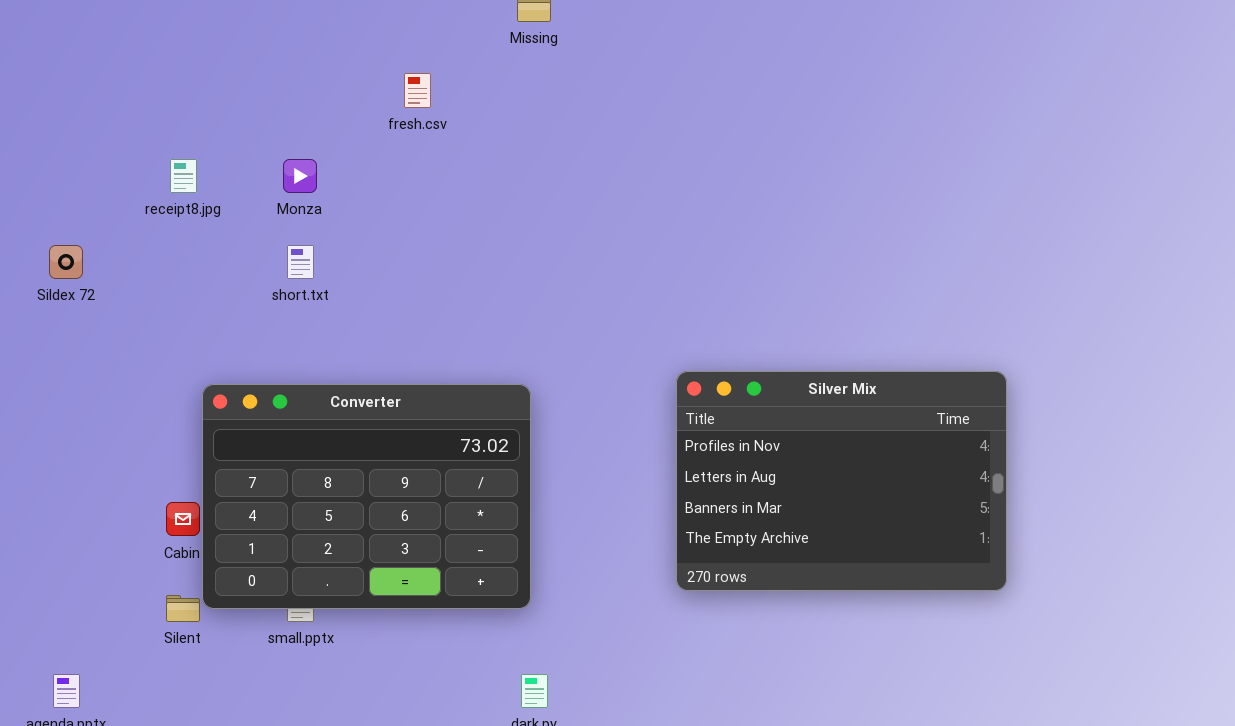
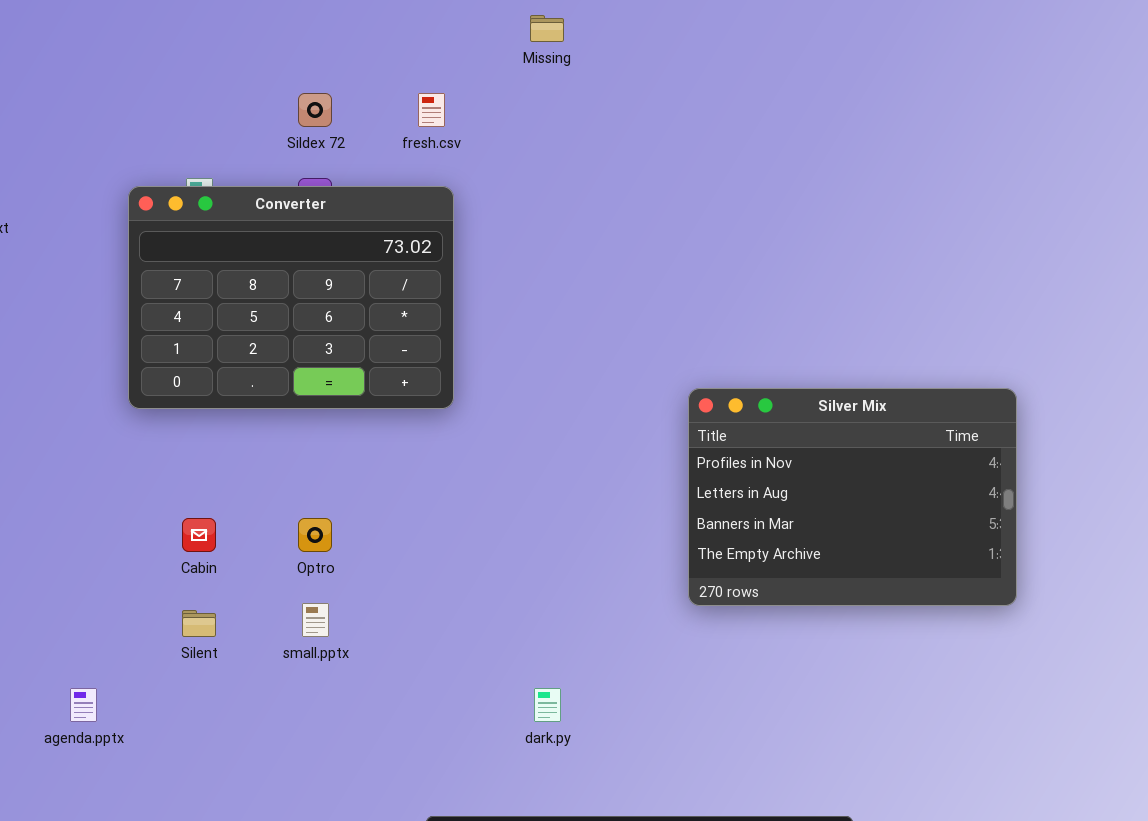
Sildex 72: [49,245,83,279] -> [298,93,332,127], moved
Converter: [202,384,531,609] -> [128,186,454,409], moved

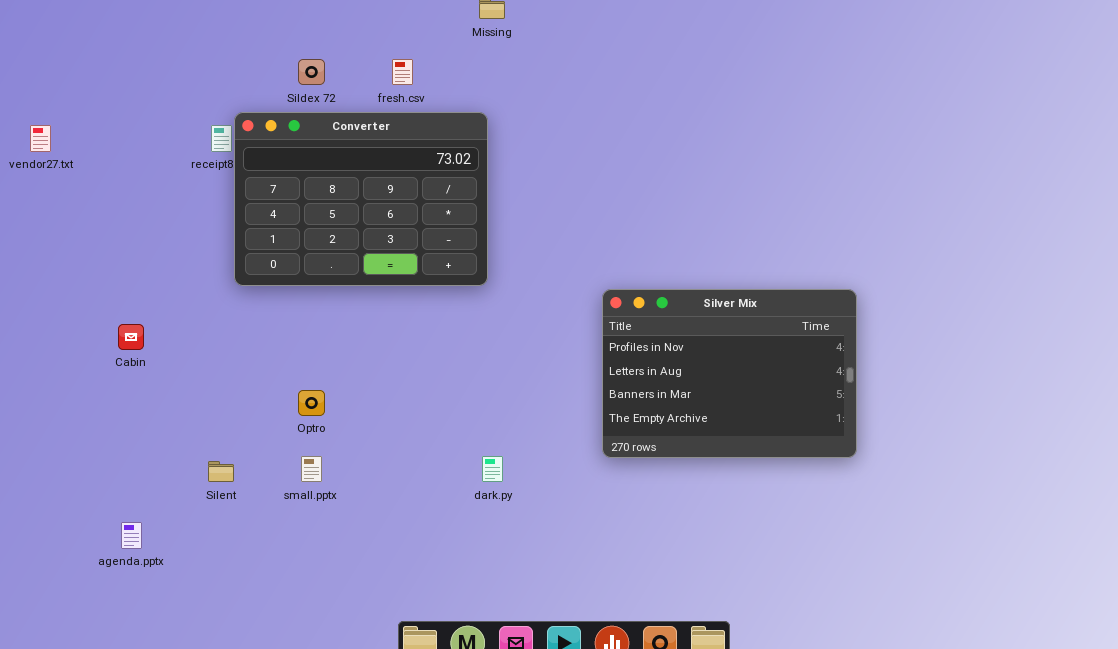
Converter: [128,186,454,409] -> [234,112,488,286], moved
Cabin: [182,518,216,552] -> [118,324,144,350], moved
dark.py: [534,688,561,722] -> [482,456,503,482], moved

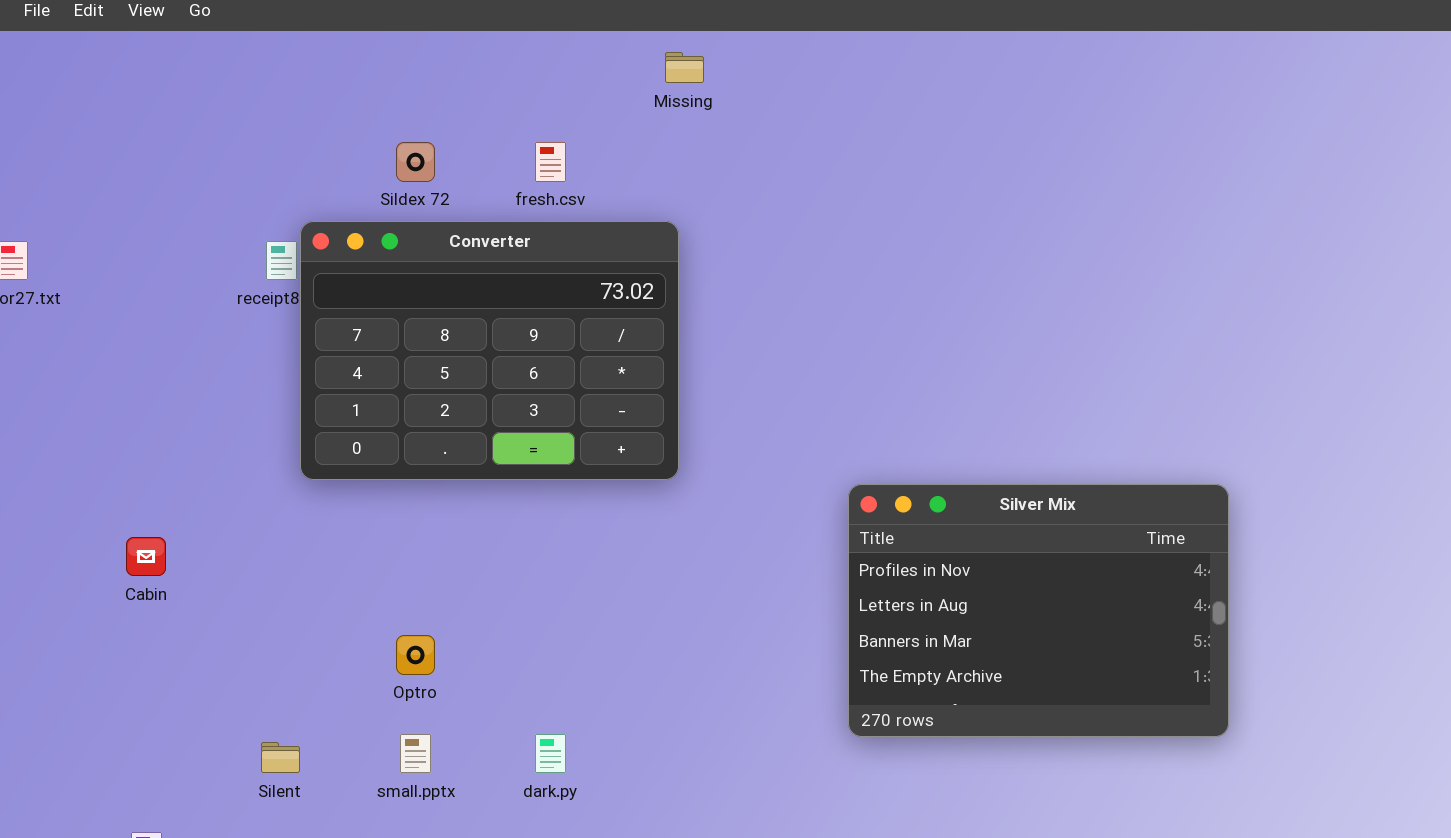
dark.py: [482,456,503,482] -> [535,734,566,773], moved

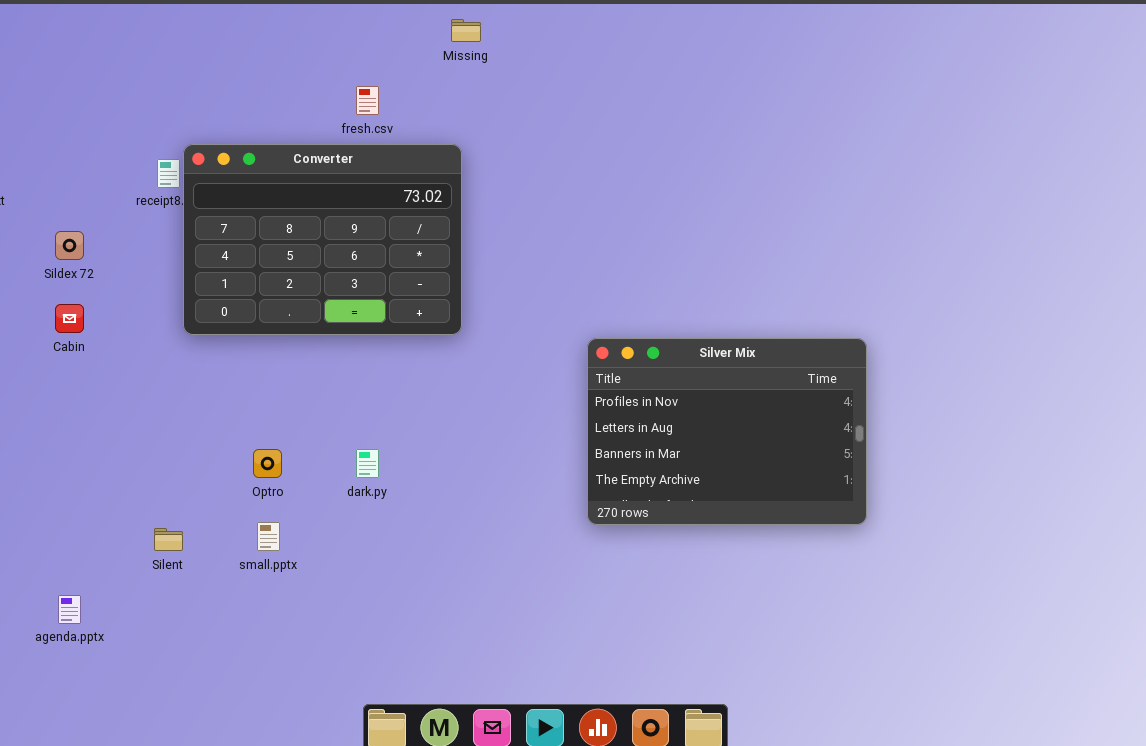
Sildex 72: [396,142,435,182] -> [55,231,84,260], moved
Cabin: [126,537,166,576] -> [55,304,84,333], moved
dark.py: [535,734,566,773] -> [356,449,379,478], moved

